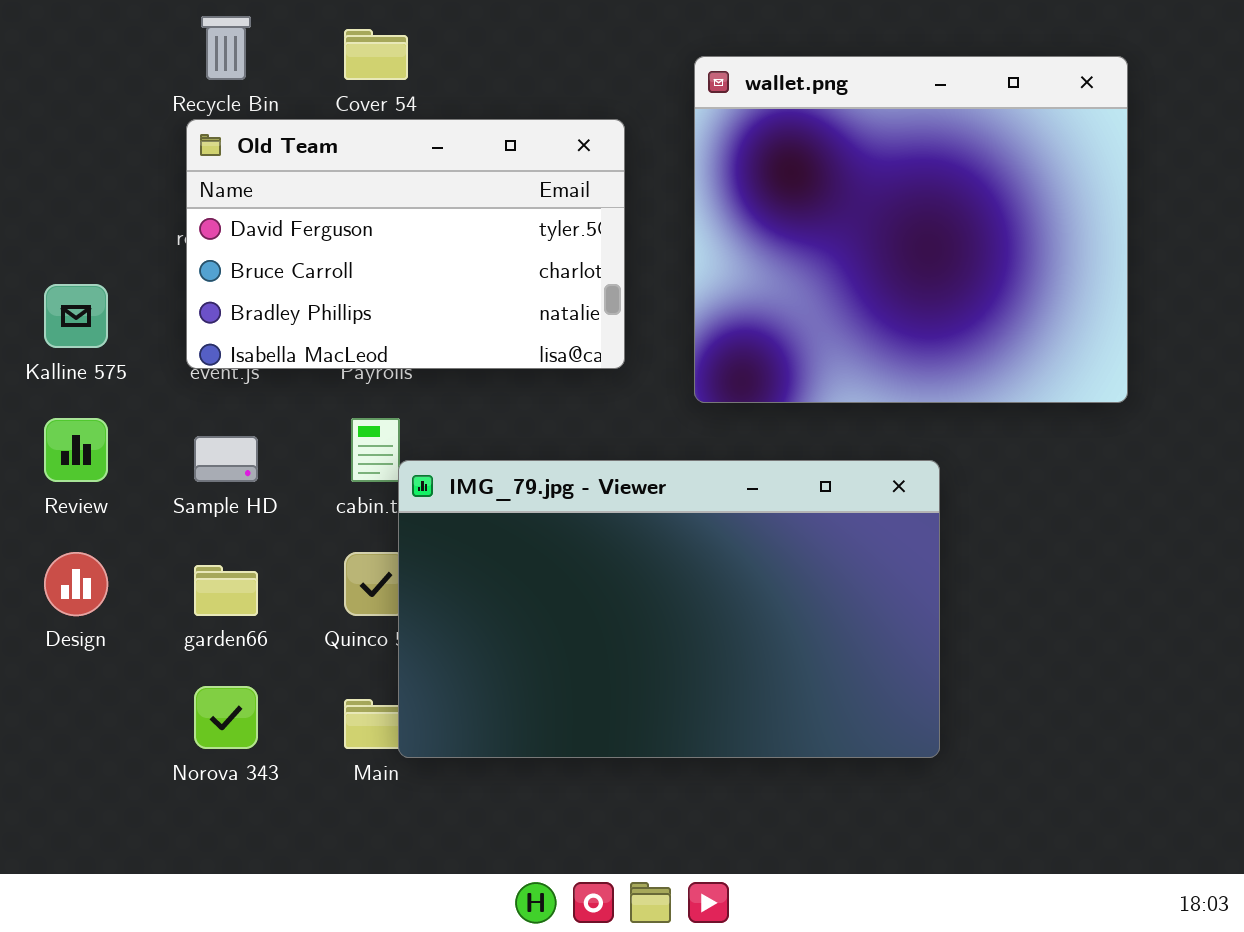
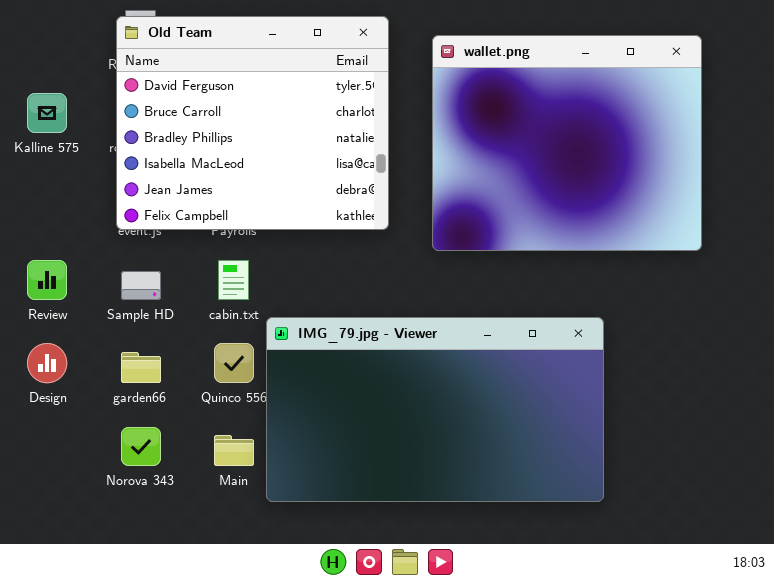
Old Team: [186,119,625,369] -> [116,16,389,230], resized
Kalline 575: [44,284,108,348] -> [27,93,67,133], moved
IMG_79.jpg - Viewer: [398,460,940,758] -> [266,317,604,502], moved

